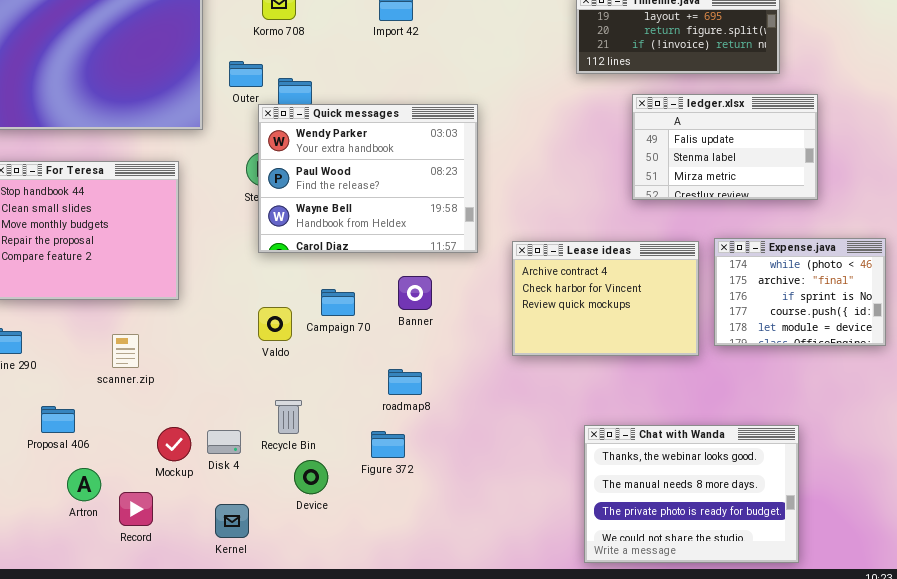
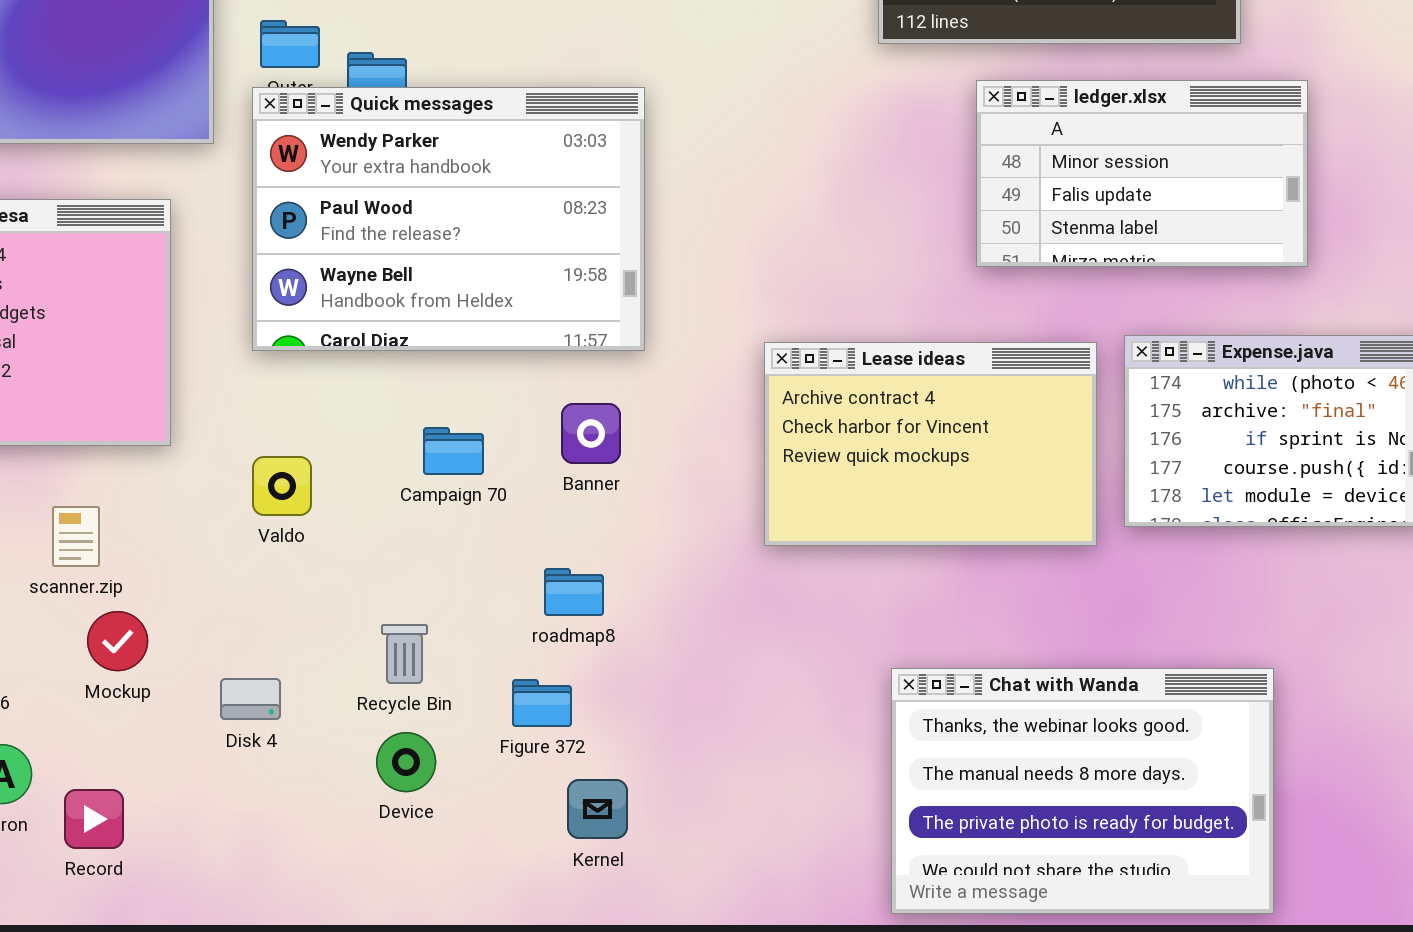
ledger.xlsx: [632,94,818,200] -> [976,80,1308,267], scrolled up 1 row
Quick messages: [258,104,478,253] -> [252,87,645,351], moved
Valdo: [258,307,292,341] -> [252,456,312,516], moved
Recycle Bin: [275,400,302,434] -> [381,624,428,684], moved
Mockup: [157,427,191,461] -> [87,611,148,671], moved
Kernel: [215,504,249,538] -> [567,779,628,839], moved

